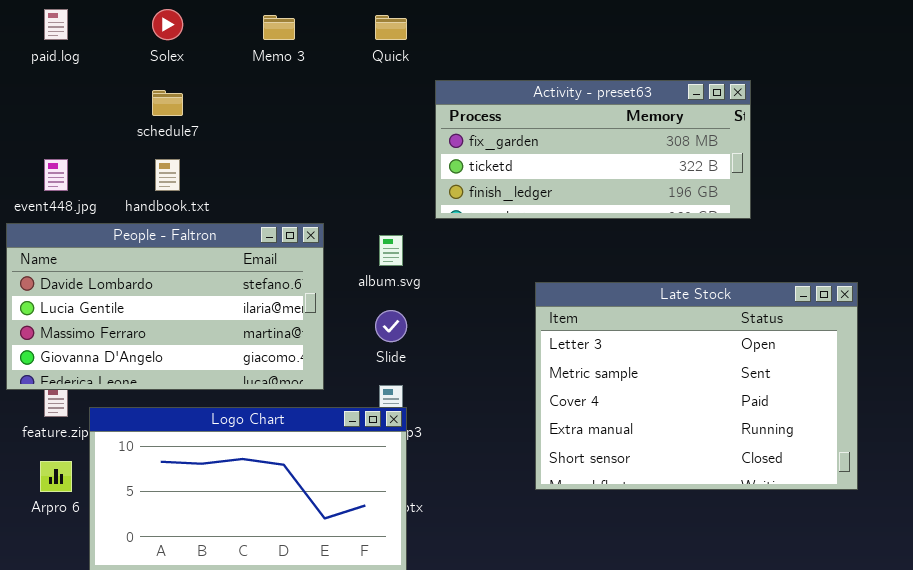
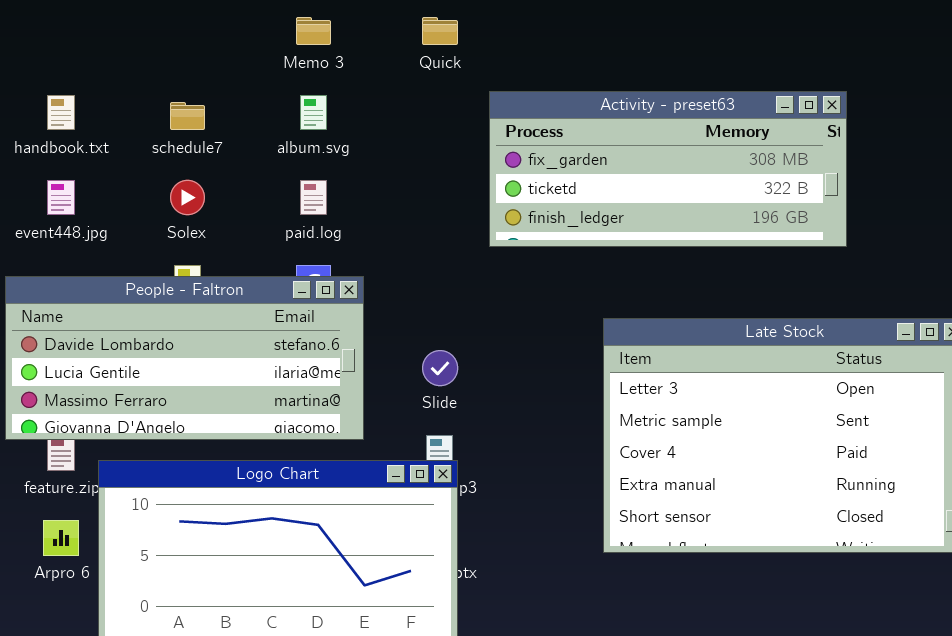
paid.log: [44,9,68,40] -> [300,180,327,215], moved
Solex: [152,9,183,40] -> [170,180,205,215], moved
handbook.txt: [155,159,180,191] -> [47,95,75,130], moved
People - Faltron: [6,223,324,390] -> [5,276,364,440], resized
album.svg: [379,235,403,266] -> [300,95,327,130], moved

